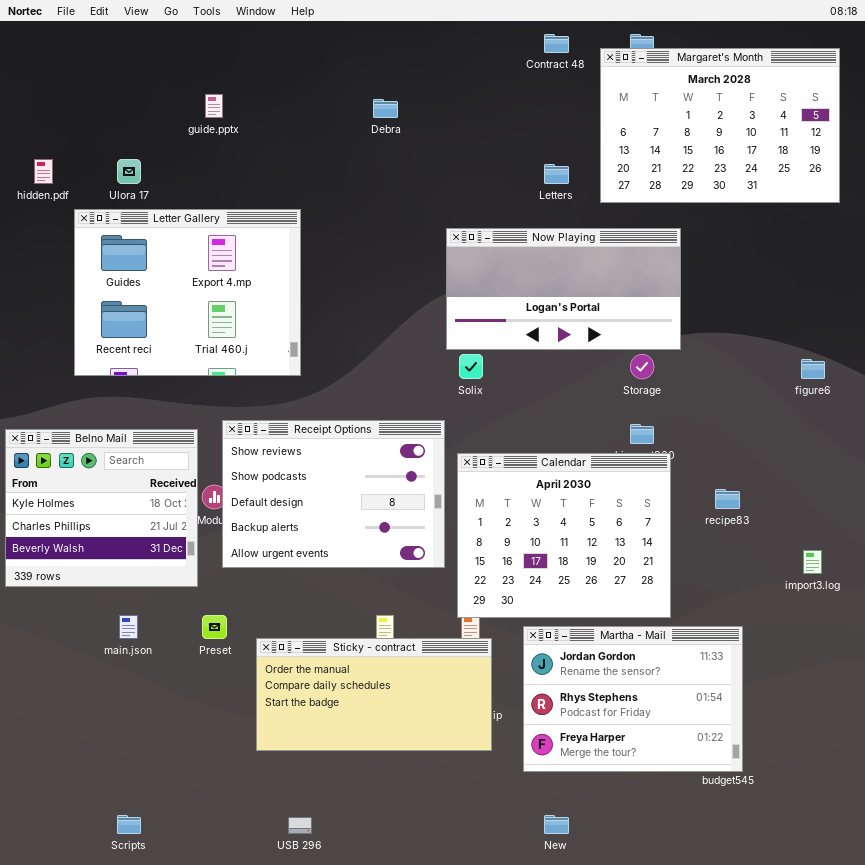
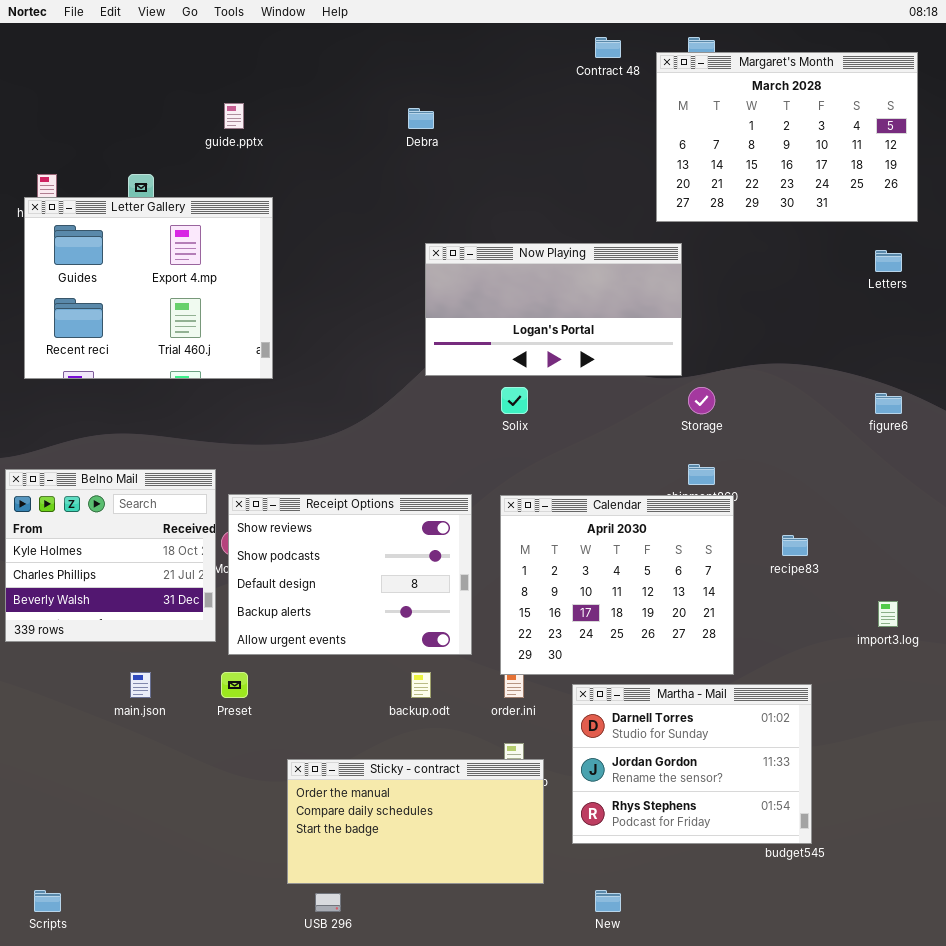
Letters: [544,164,569,184] -> [875,250,902,272], moved
Letter Gallery: [74,209,301,376] -> [24,197,273,379], moved
Now Playing: [446,228,681,350] -> [425,243,682,376], moved
Receipt Options: [222,420,445,568] -> [228,494,472,655], moved
Martha - Mail: [523,626,743,772] -> [572,684,812,844], scrolled up 1 row
Sticky - contract: [256,638,492,751] -> [287,759,544,884], moved
Scripts: [117,815,141,834] -> [34,890,61,912], moved

